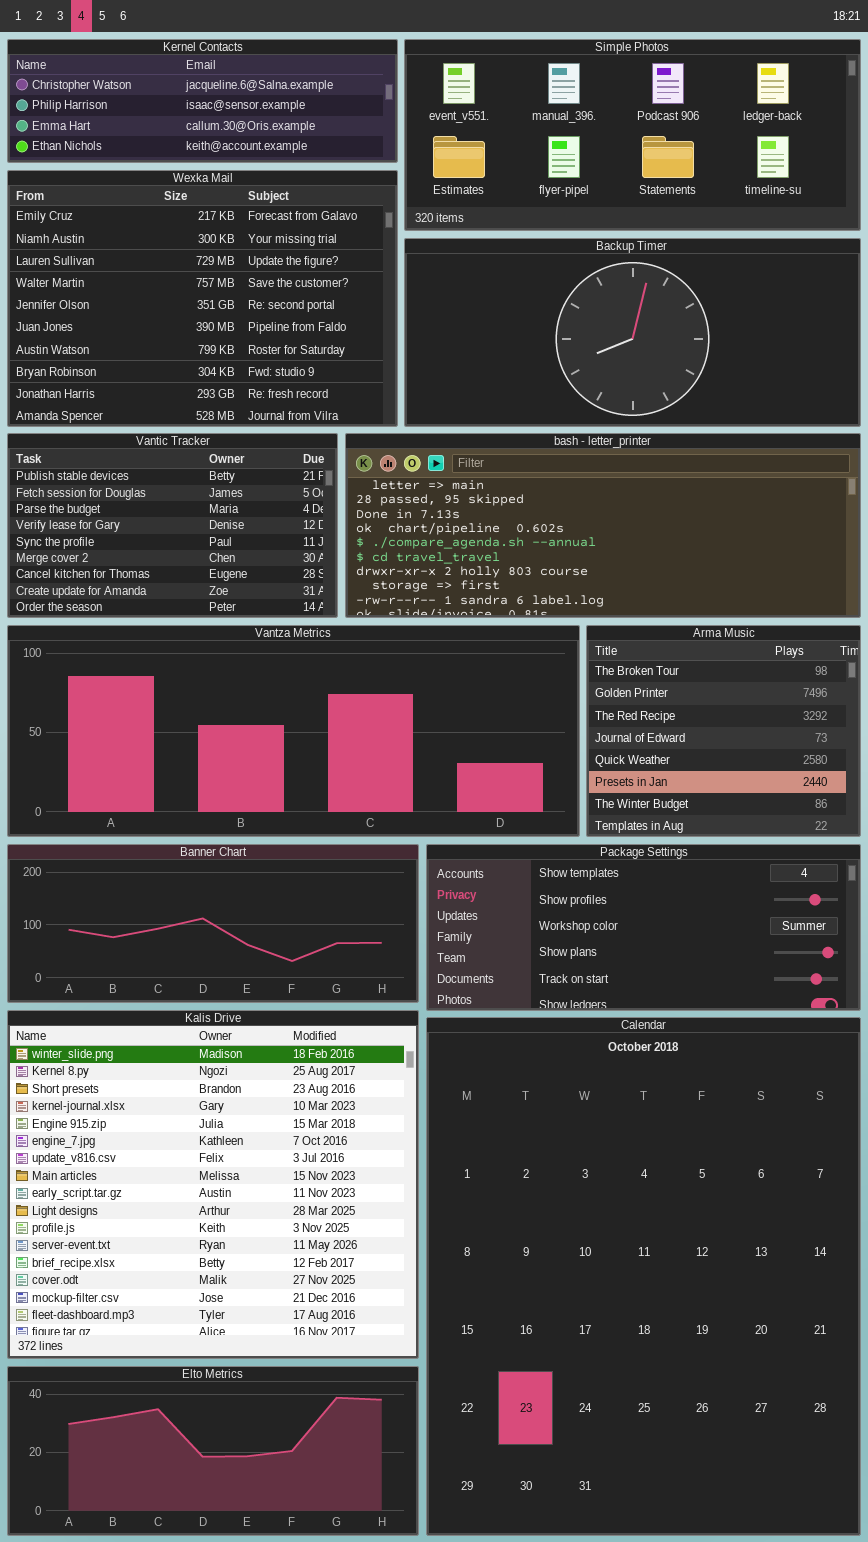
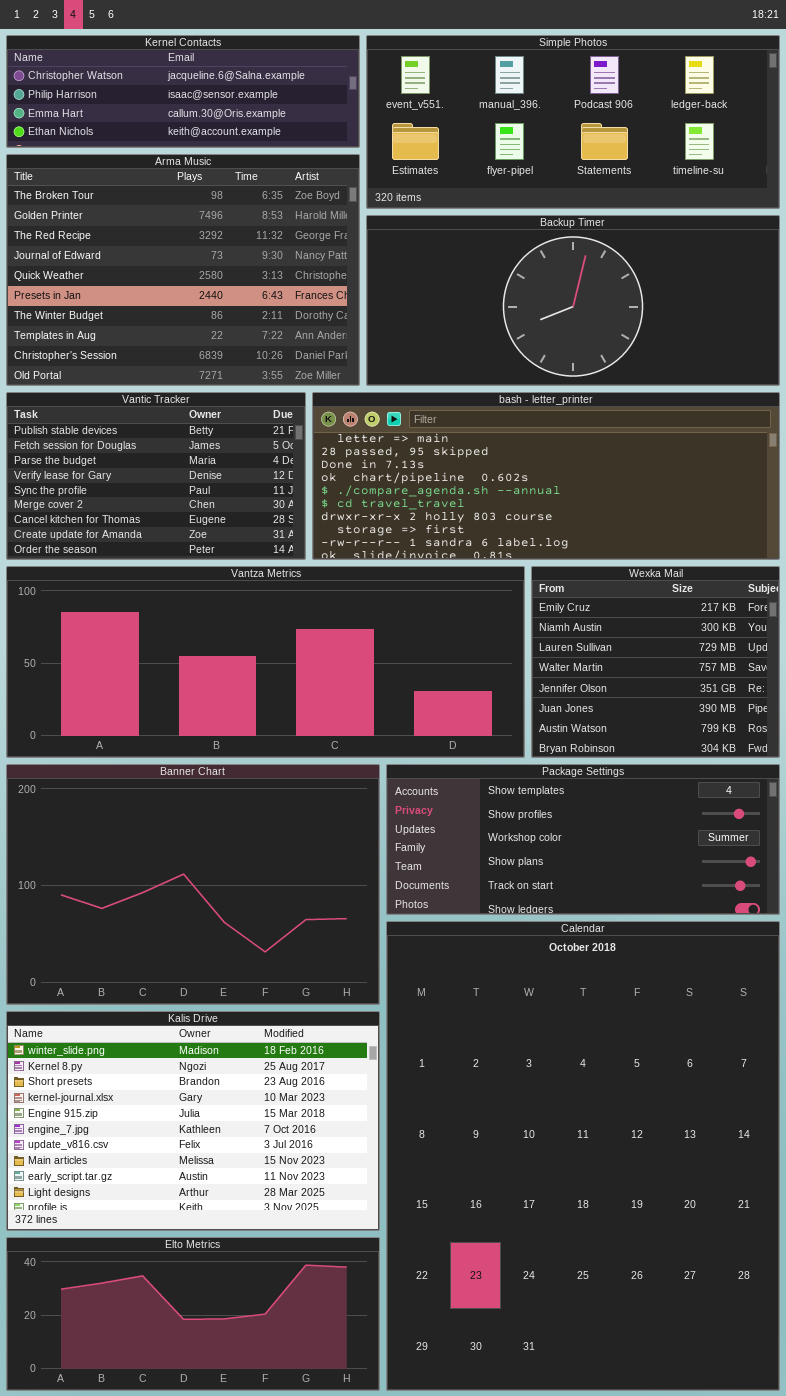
Wexka Mail: [7,170,398,427] -> [531,566,780,758], moved, resized
Arma Music: [586,625,861,837] -> [6,154,360,386], moved, resized
Banner Chart: [7,844,419,1003] -> [6,764,380,1005], resized
Kalis Drive: [7,1010,419,1359] -> [6,1011,380,1231], resized

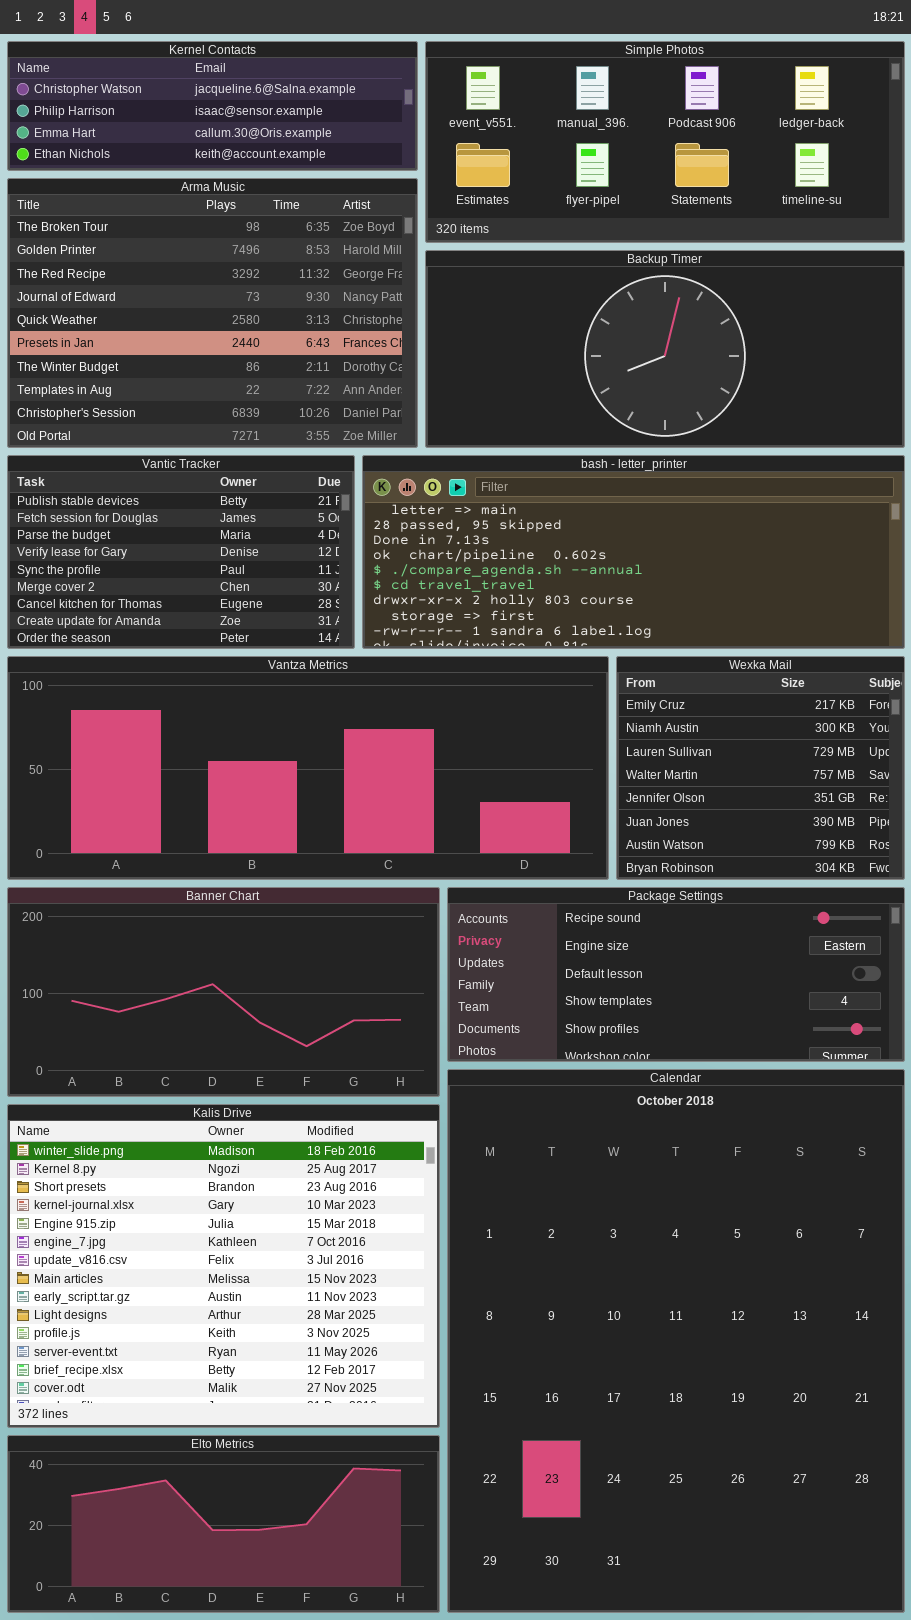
Banner Chart: [6,764,380,1005] -> [7,887,440,1097], resized
Package Settings: [386,764,780,915] -> [447,887,905,1062], scrolled up 3 rows
Kalis Drive: [6,1011,380,1231] -> [7,1104,440,1428], resized

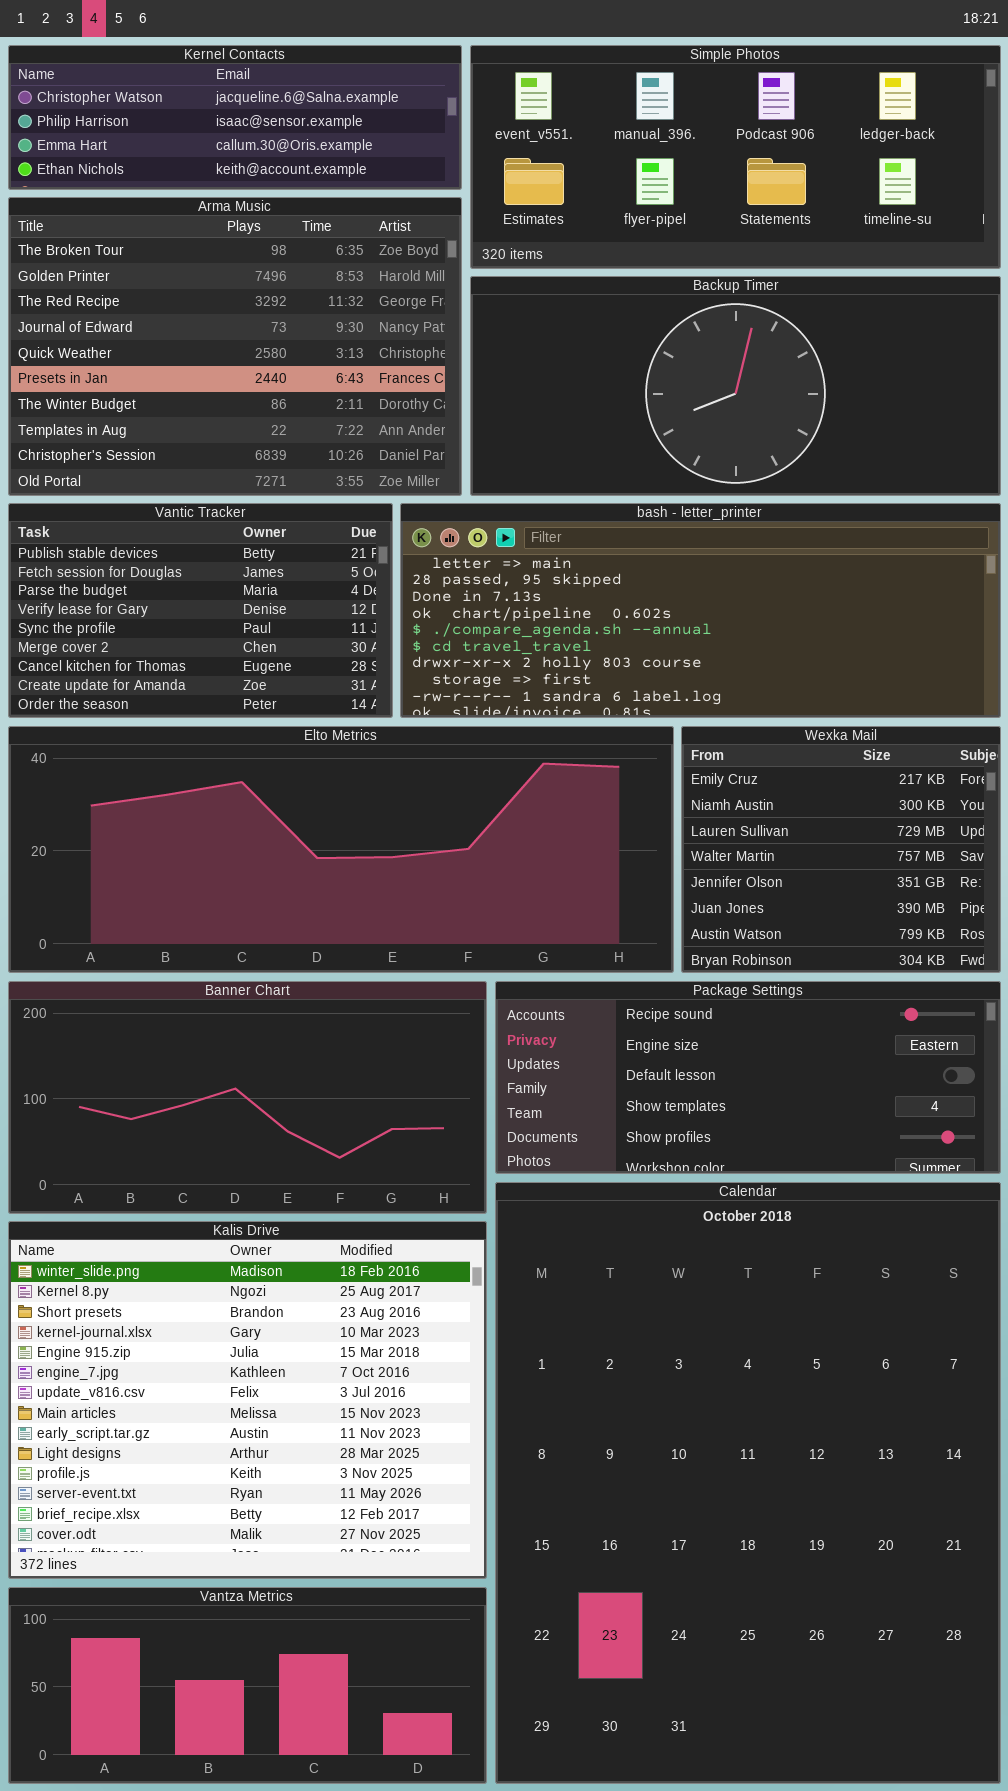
Vantza Metrics: [7,656,609,880] -> [8,1587,487,1784], moved, resized
Elto Metrics: [7,1435,440,1613] -> [8,726,674,973], moved, resized

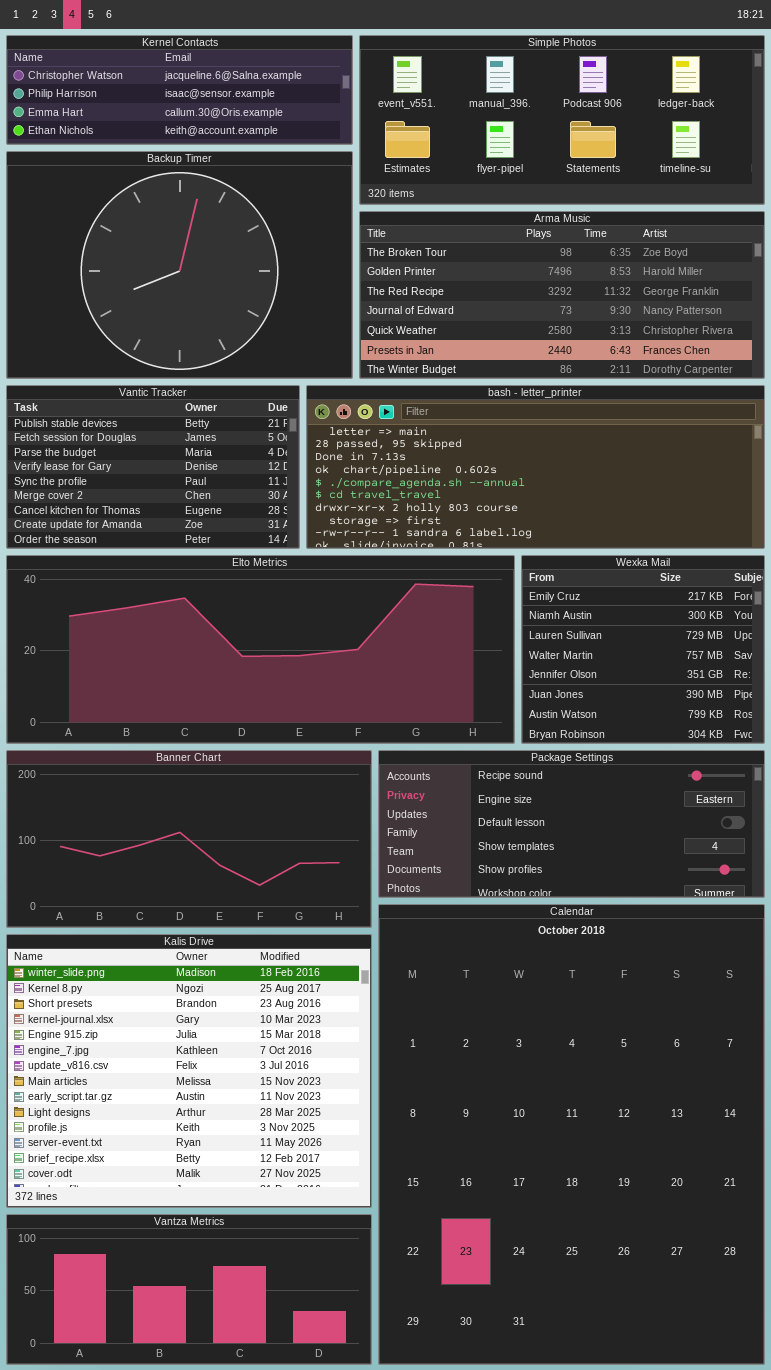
Arma Music: [8,197,462,496] -> [359,211,765,379], moved, resized
Backup Timer: [470,276,1001,496] -> [6,151,353,379], moved, resized

